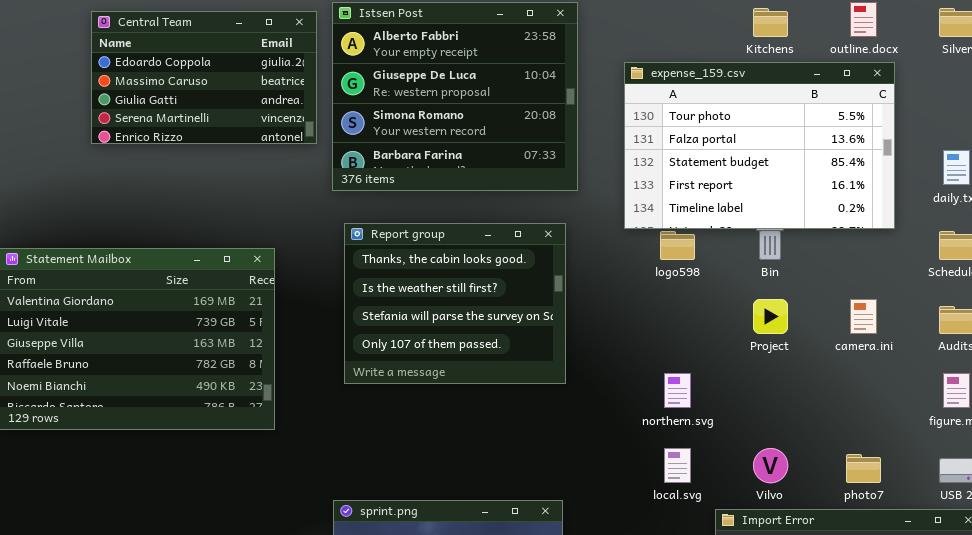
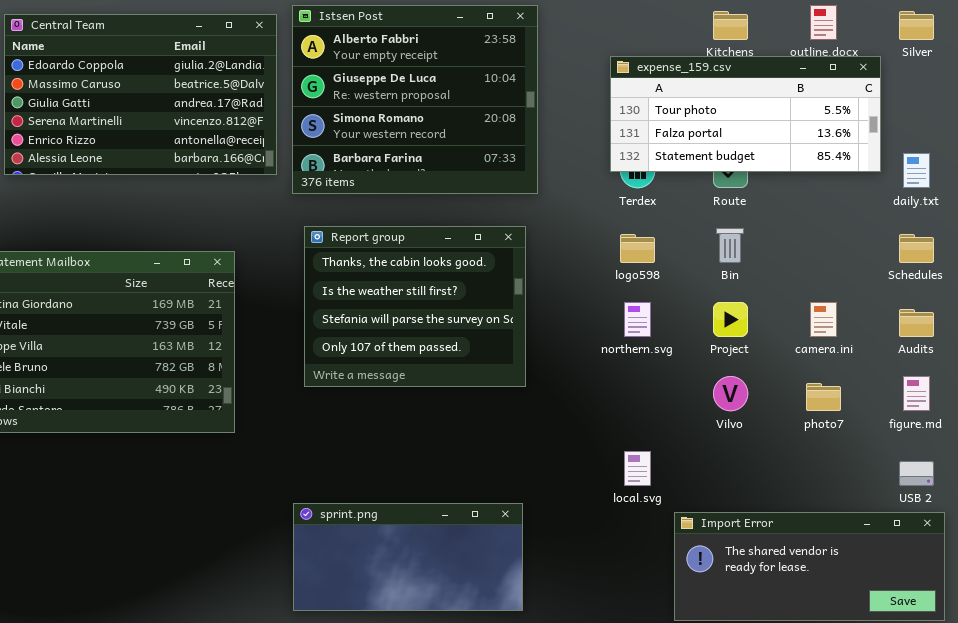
Central Team: [91,11,317,144] -> [4,14,277,175], resized
expense_159.csv: [624,62,895,229] -> [610,56,881,172], moved, resized
northern.svg: [664,373,691,408] -> [624,302,651,337], moved
Vilvo: [753,448,788,483] -> [713,376,748,411], moved
photo7: [846,454,881,483] -> [806,383,841,411], moved

